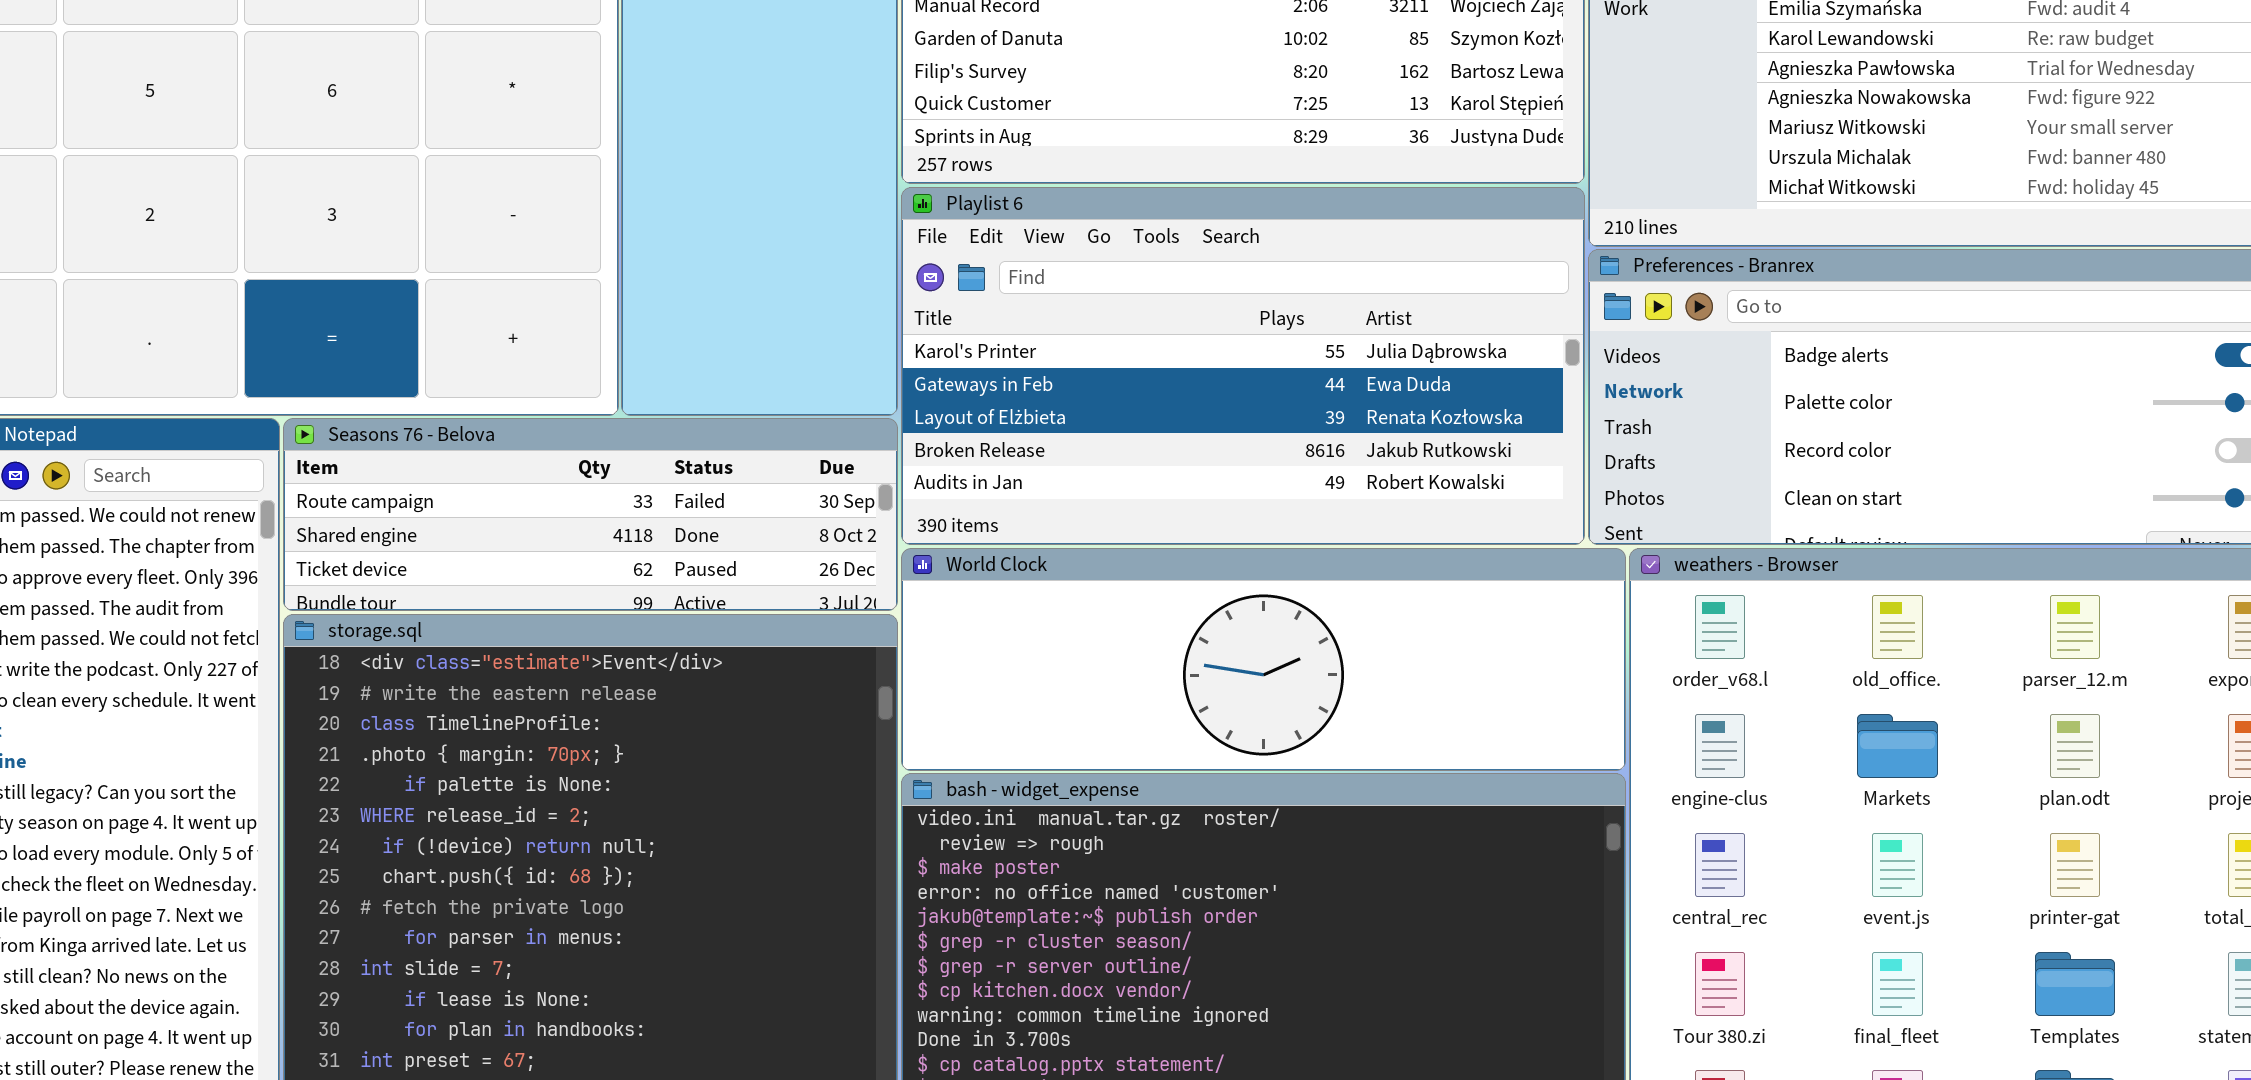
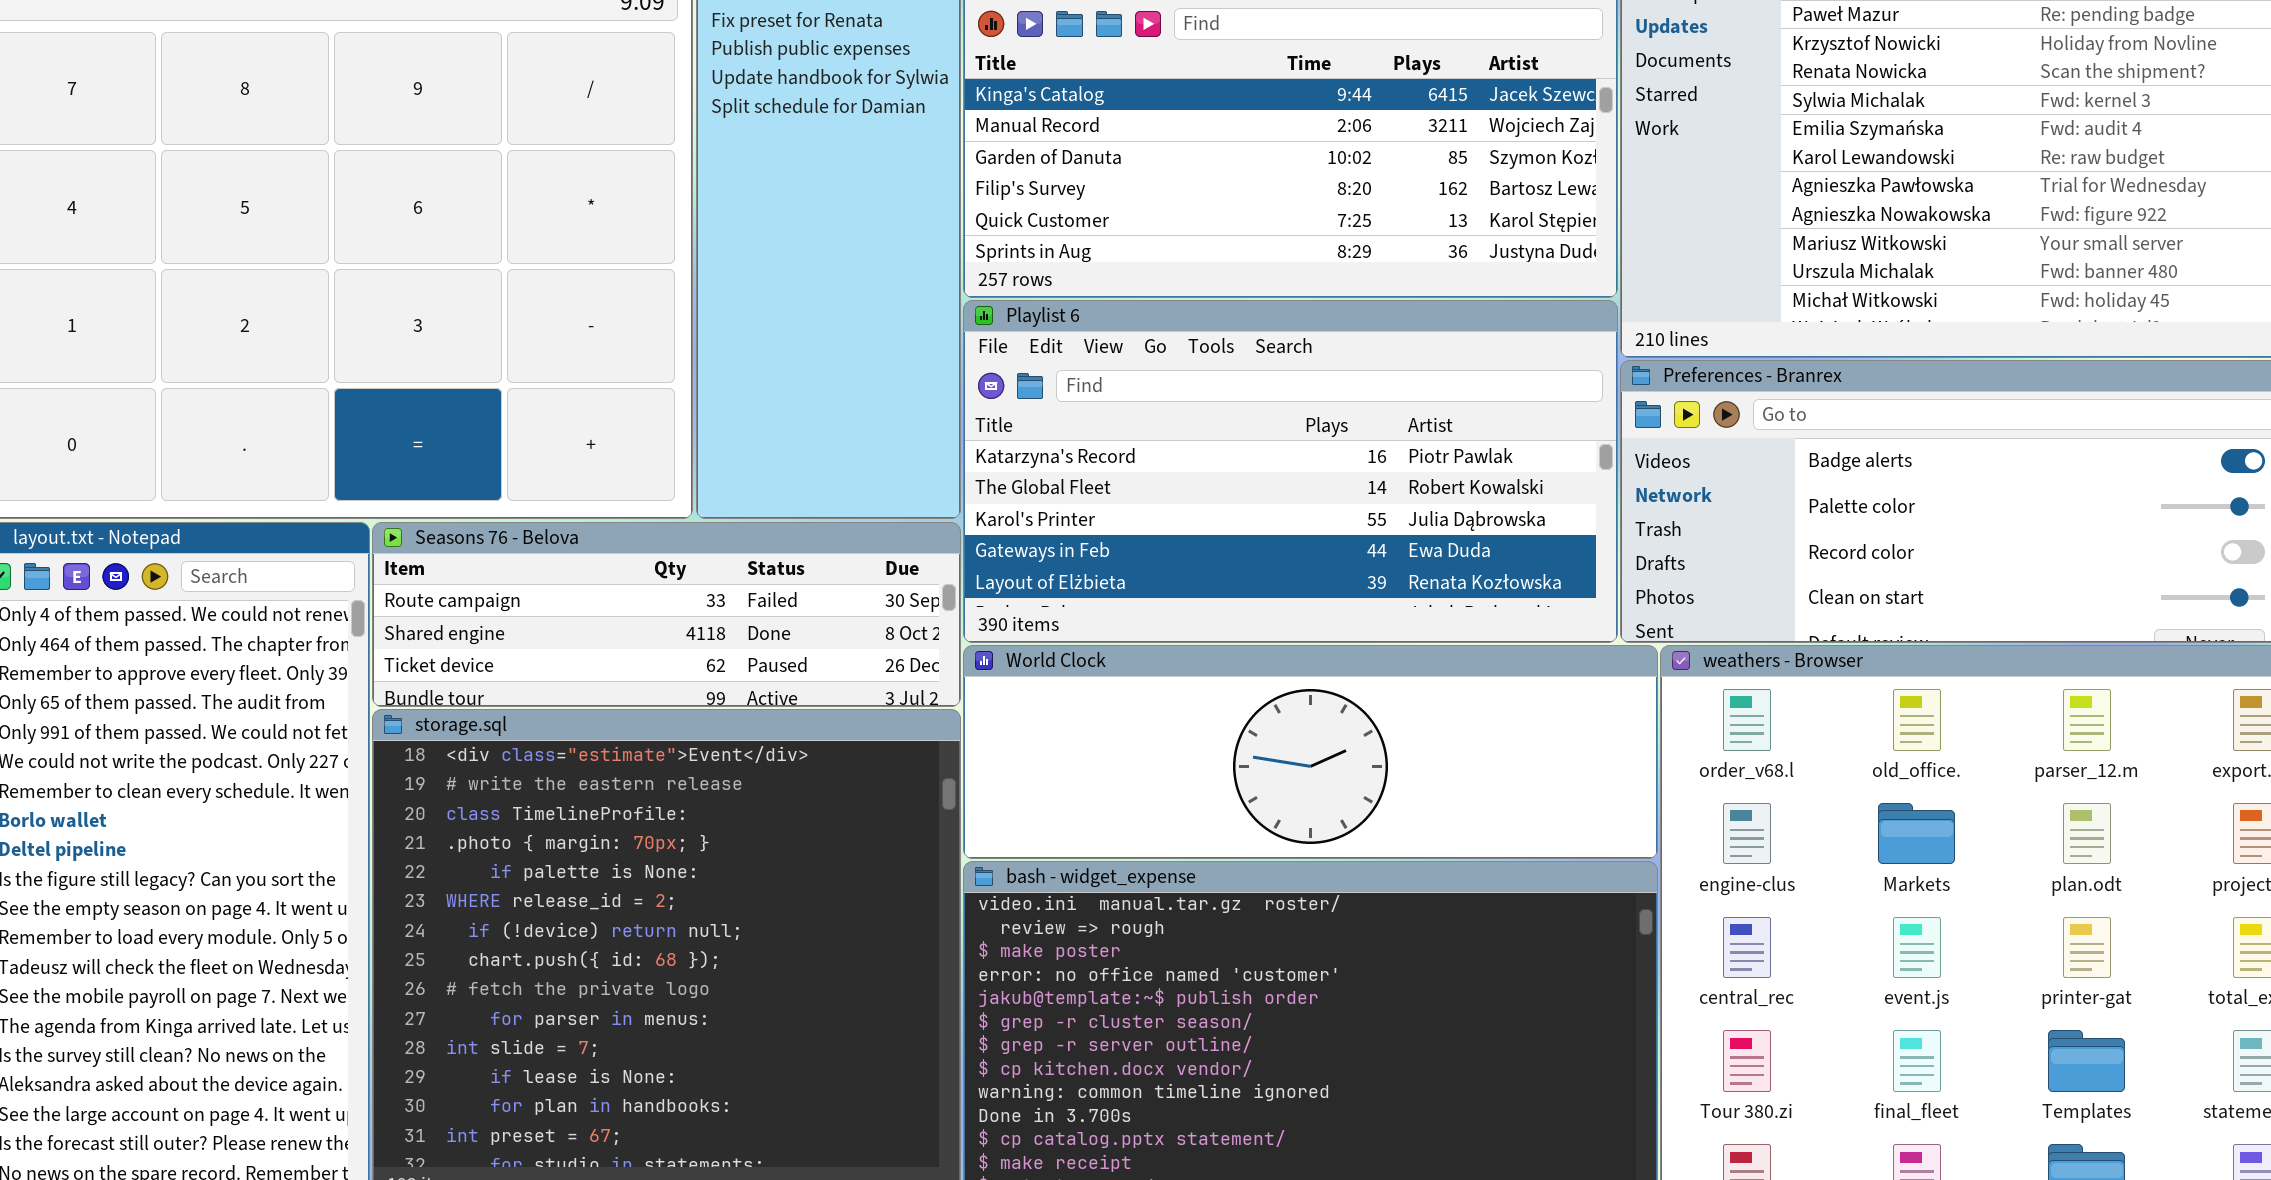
Playlist 6: [901,187,1585,545] -> [963,300,1618,643], scrolled up 2 rows

